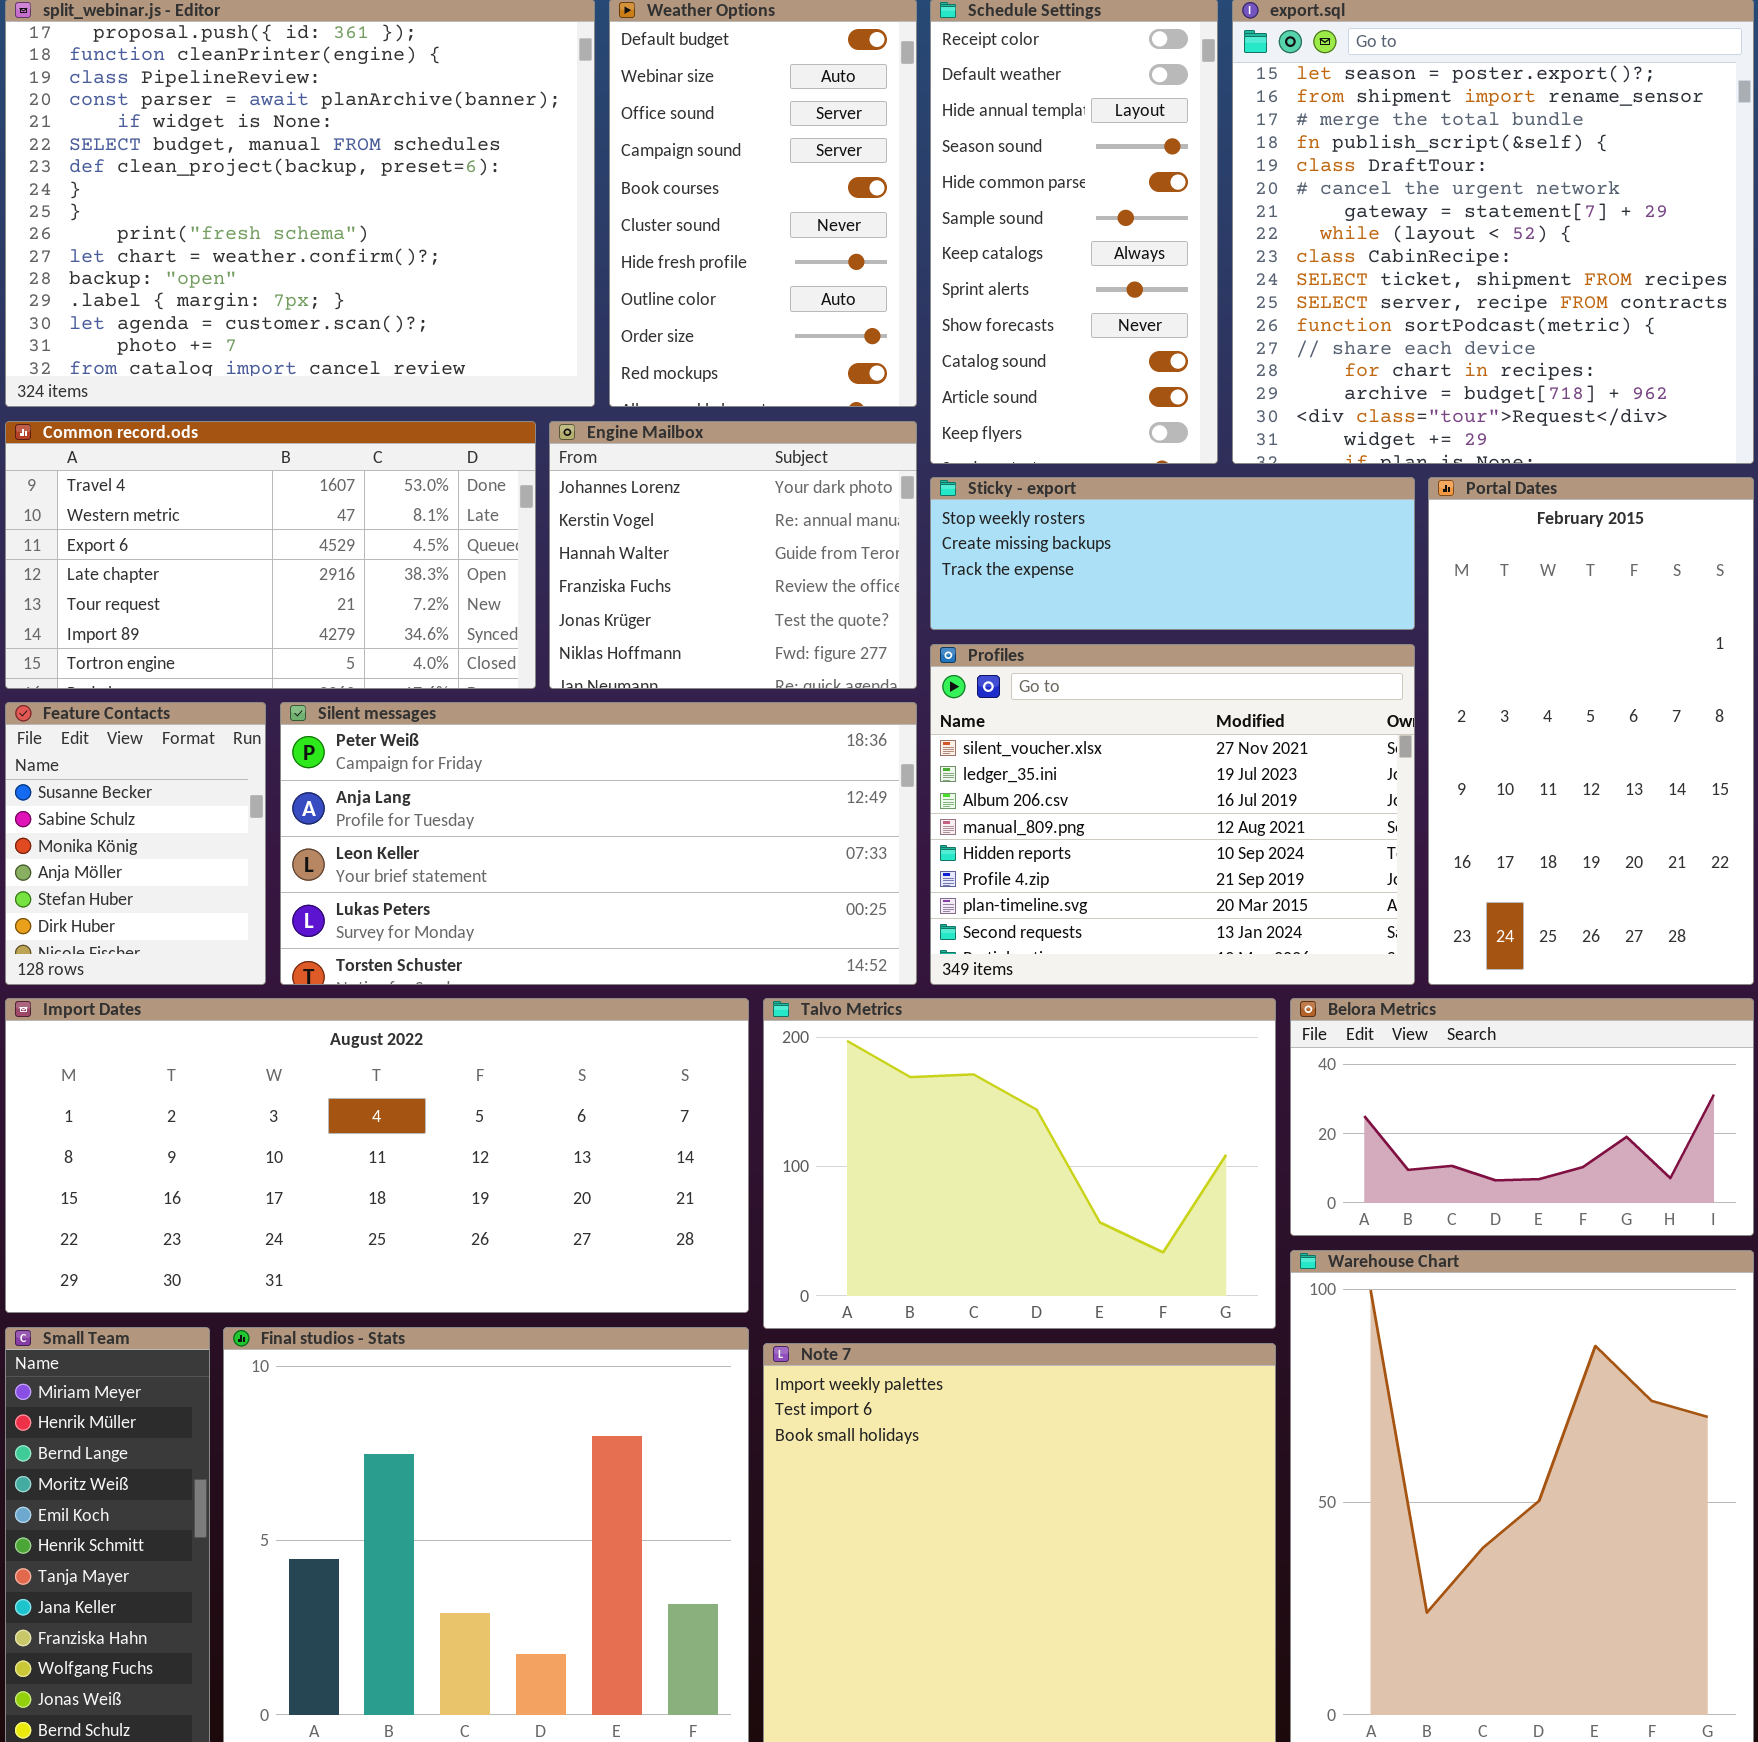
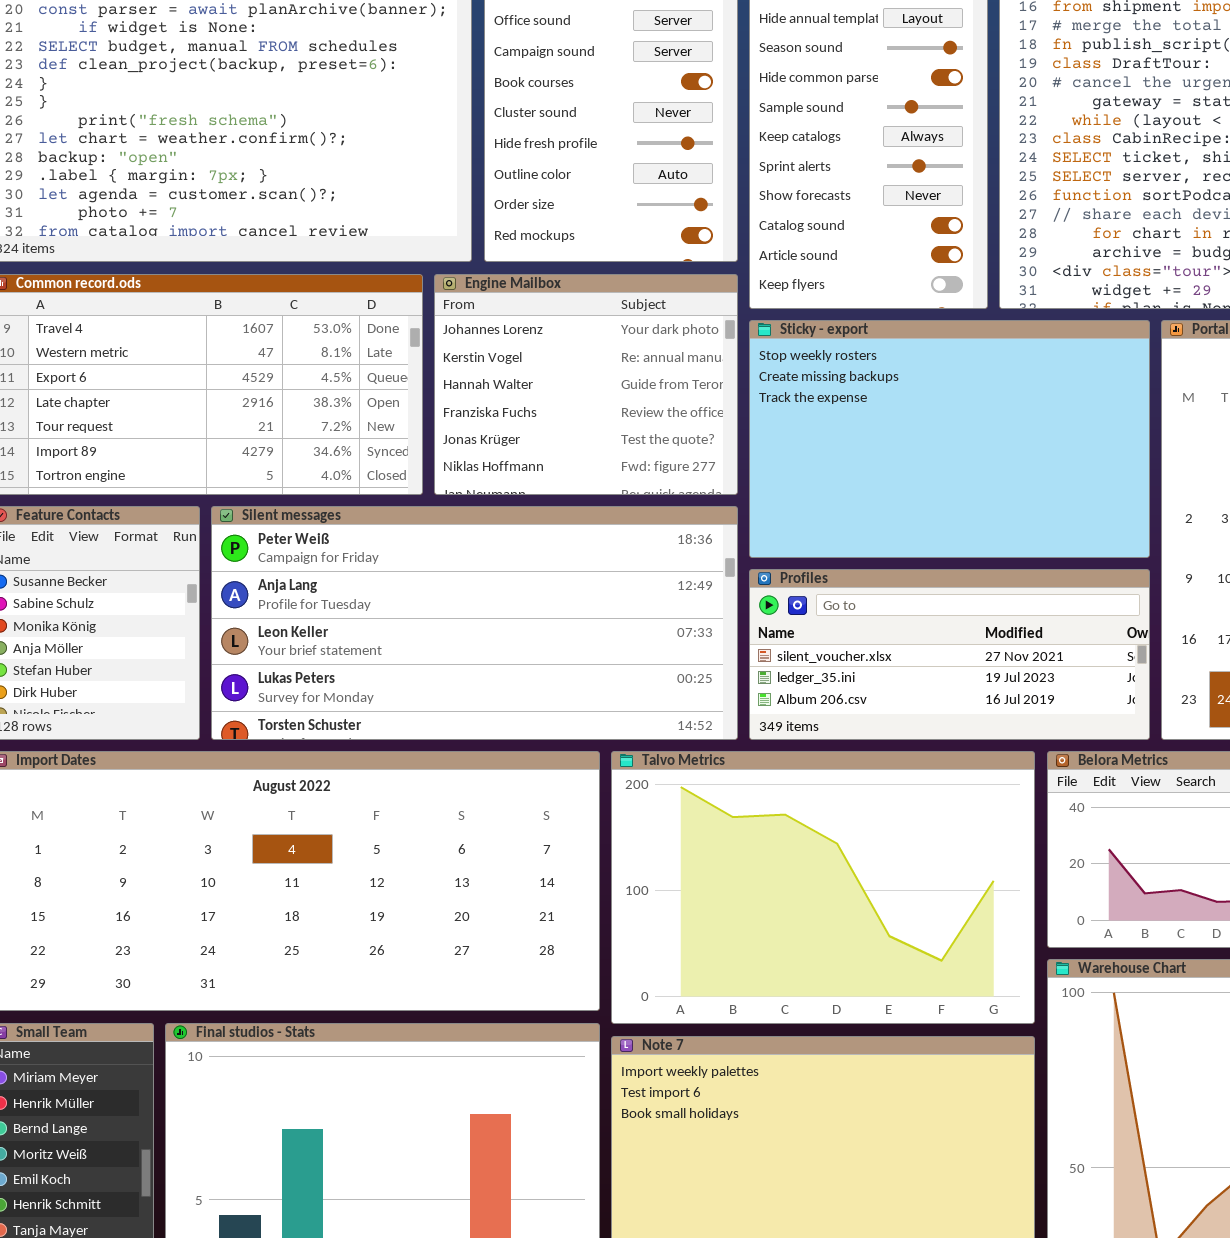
Sticky - export: [930,477,1415,630] -> [749,320,1150,558], resized
Profiles: [930,644,1415,985] -> [749,569,1150,740], resized

